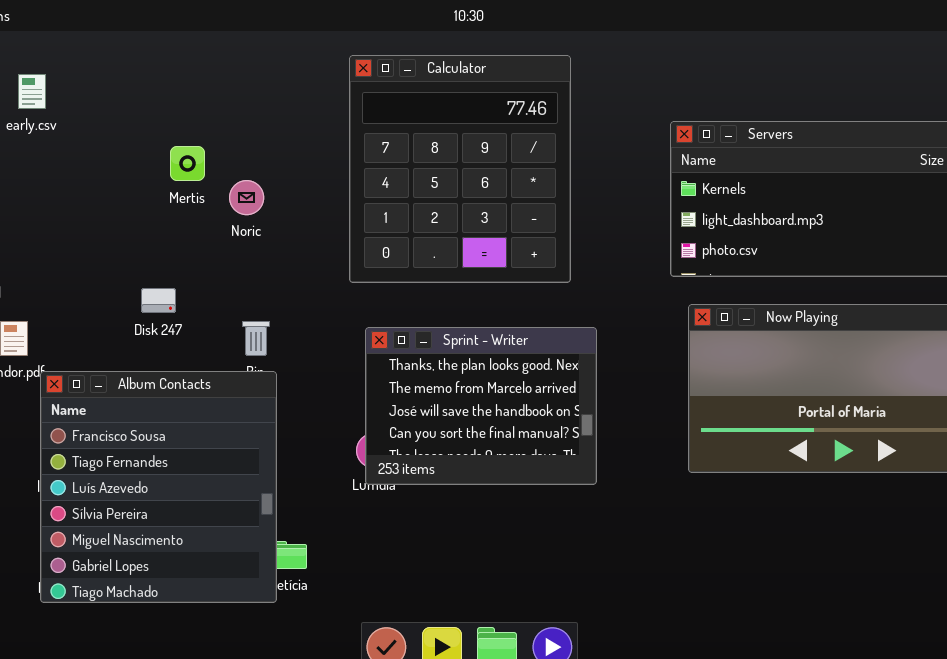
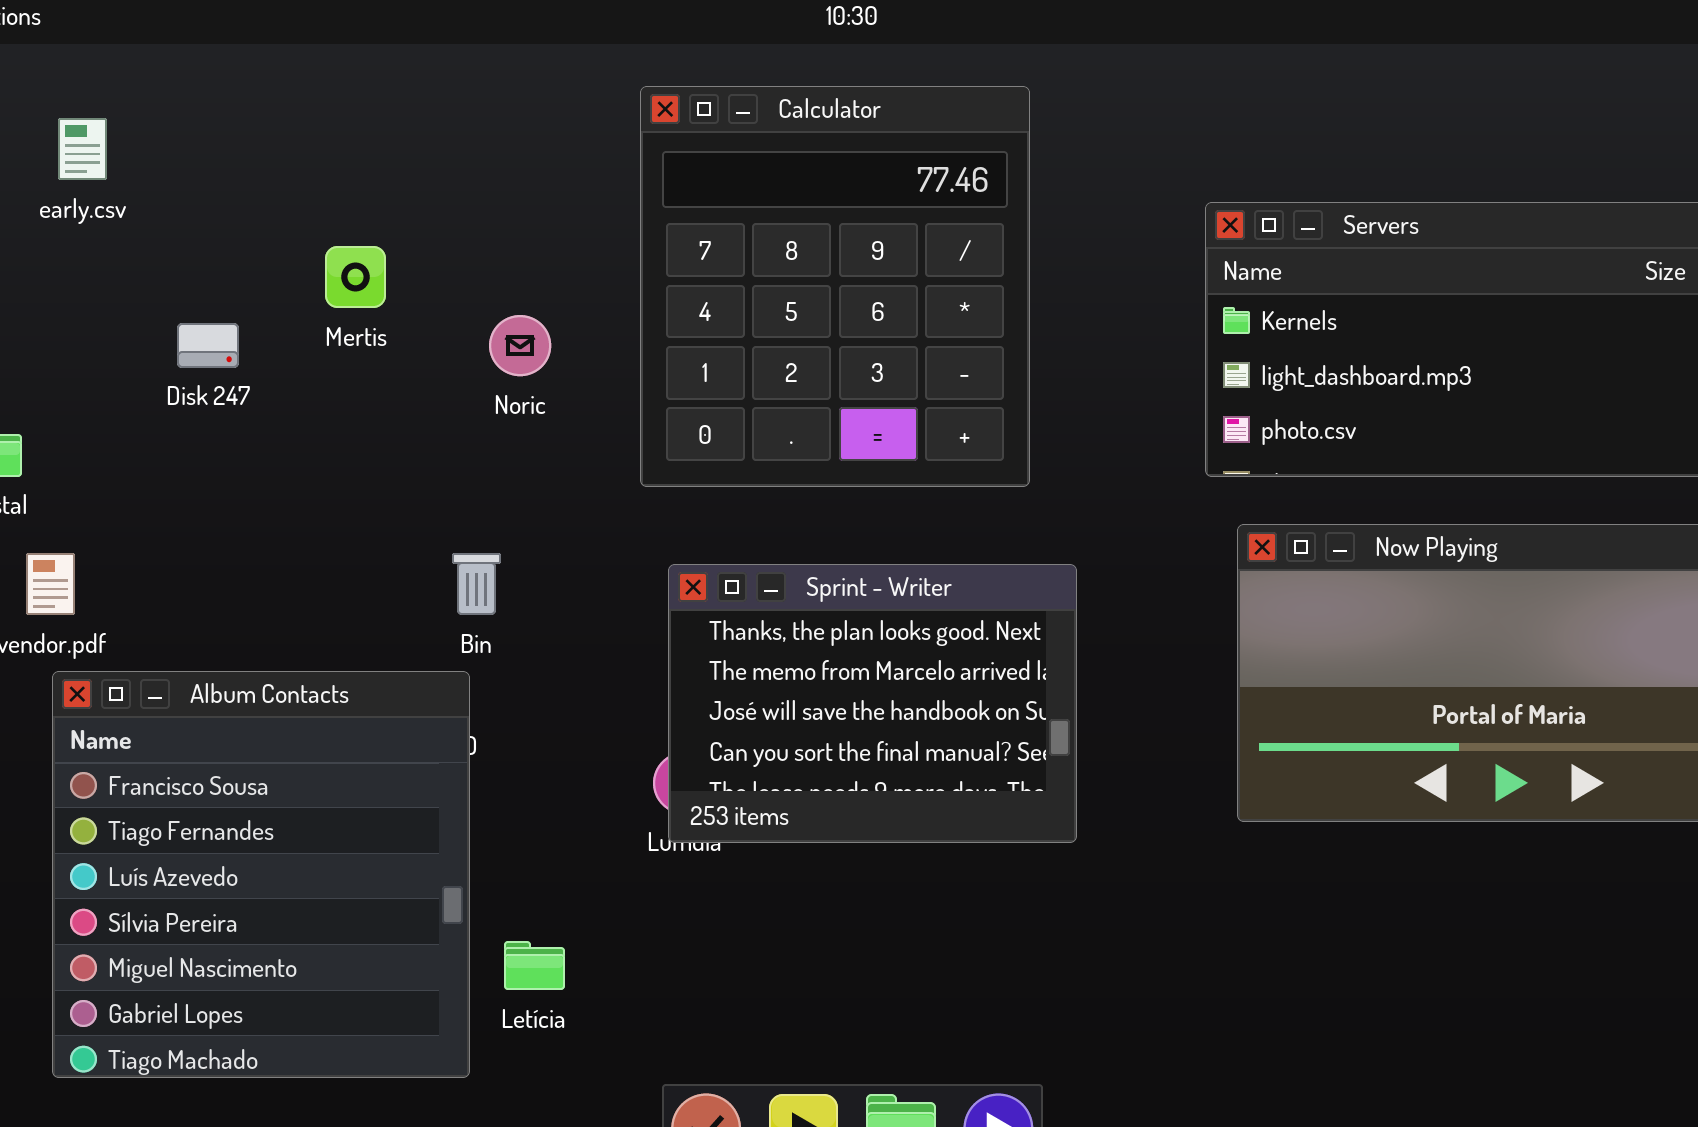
Noric: [229,180,264,215] -> [489,315,551,376], moved
Disk 247: [141,288,176,313] -> [177,323,239,368], moved
Album Contacts: [40,371,277,603] -> [52,671,470,1078], moved

